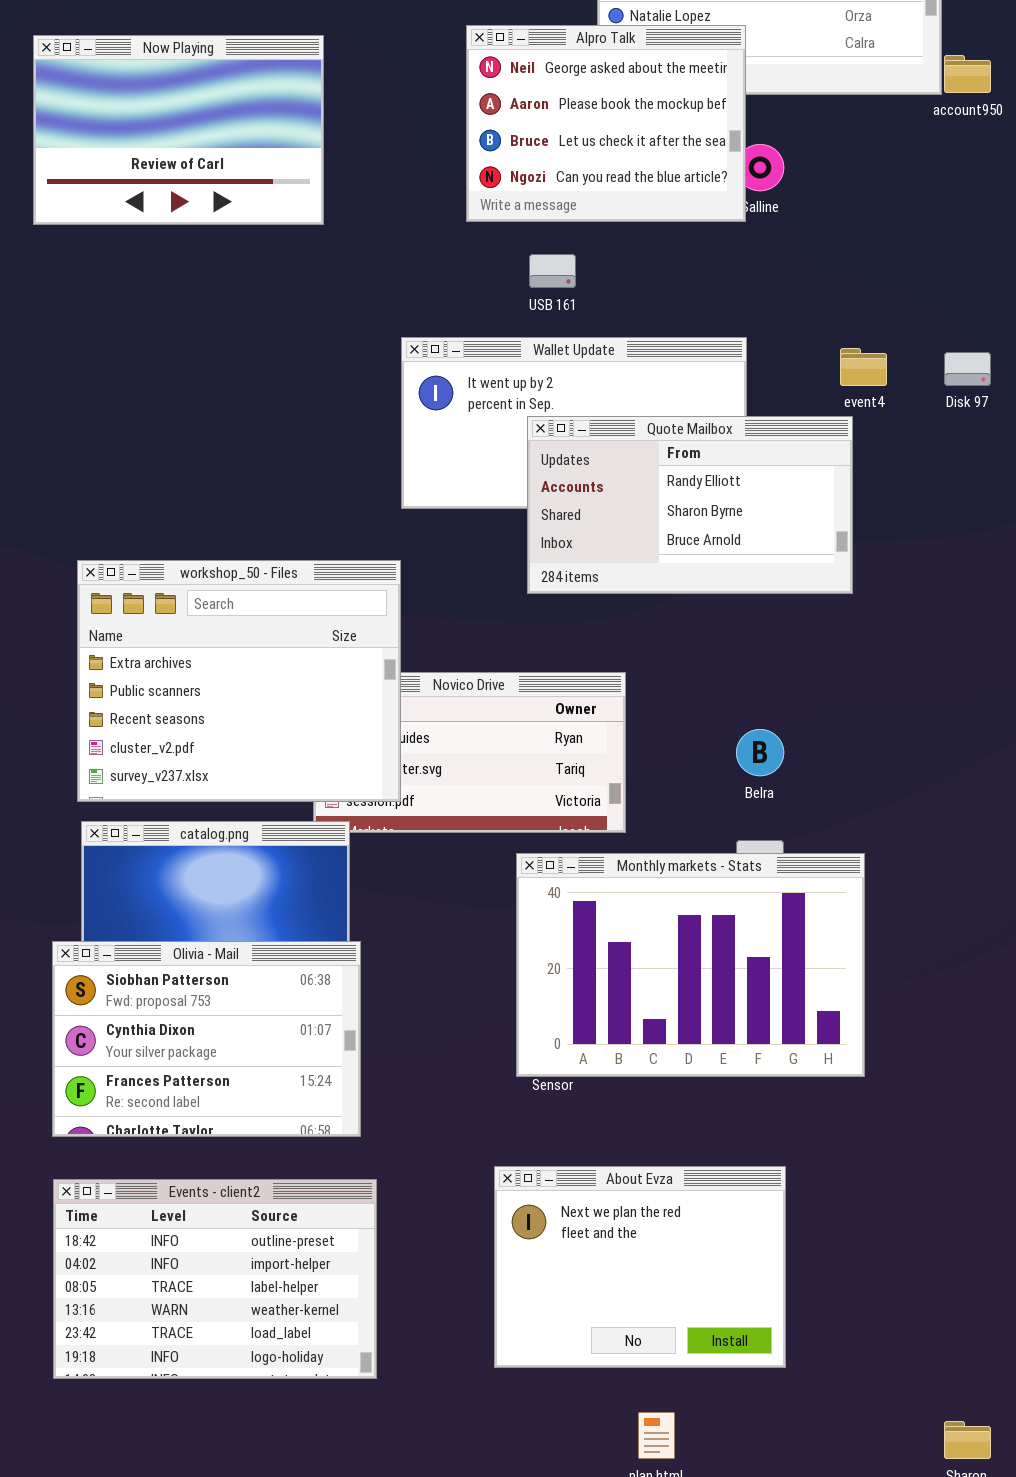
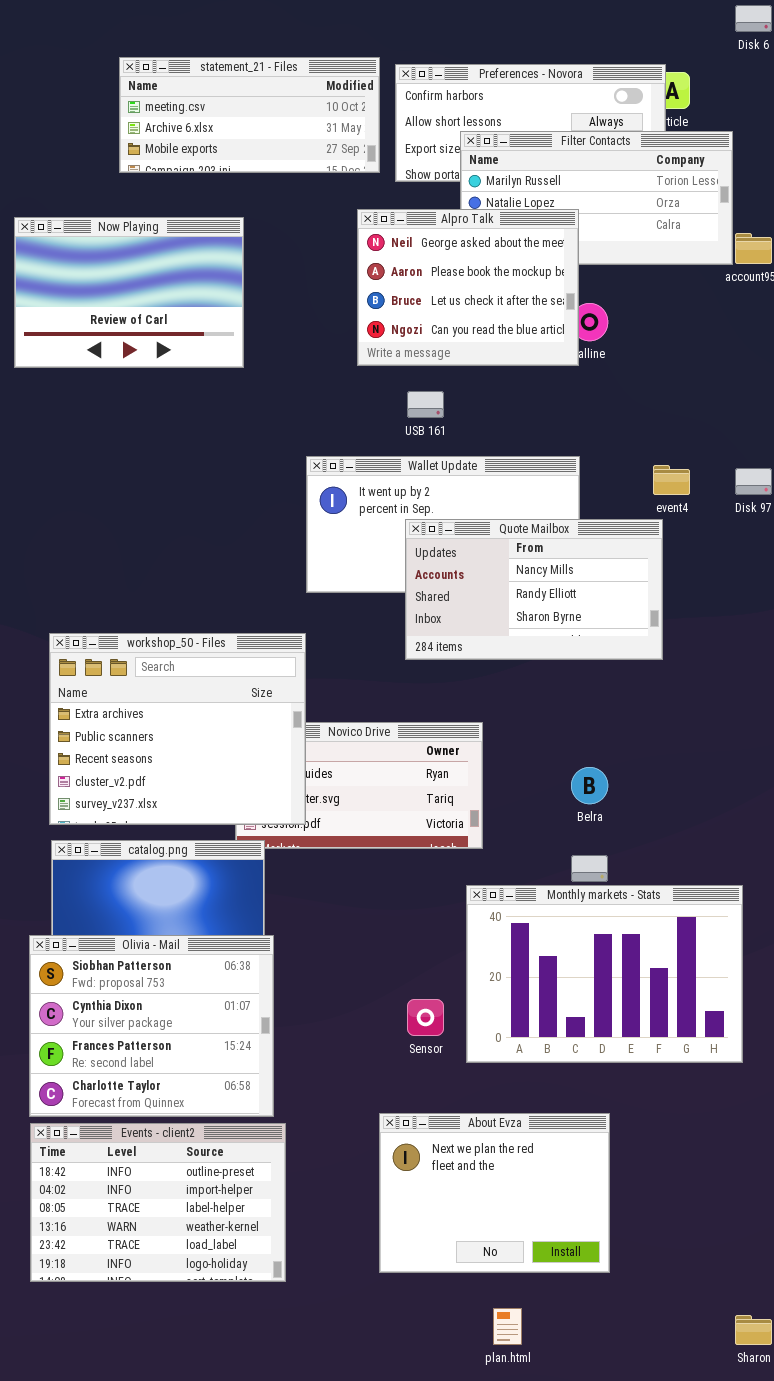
Quote Mailbox: [527,416,853,594] -> [405,519,663,660], scrolled up 1 row
Monthly markets - Stats: [516,853,865,1077] -> [466,885,743,1063], moved
Olivia - Mail: [52,941,361,1137] -> [29,935,274,1117], resized

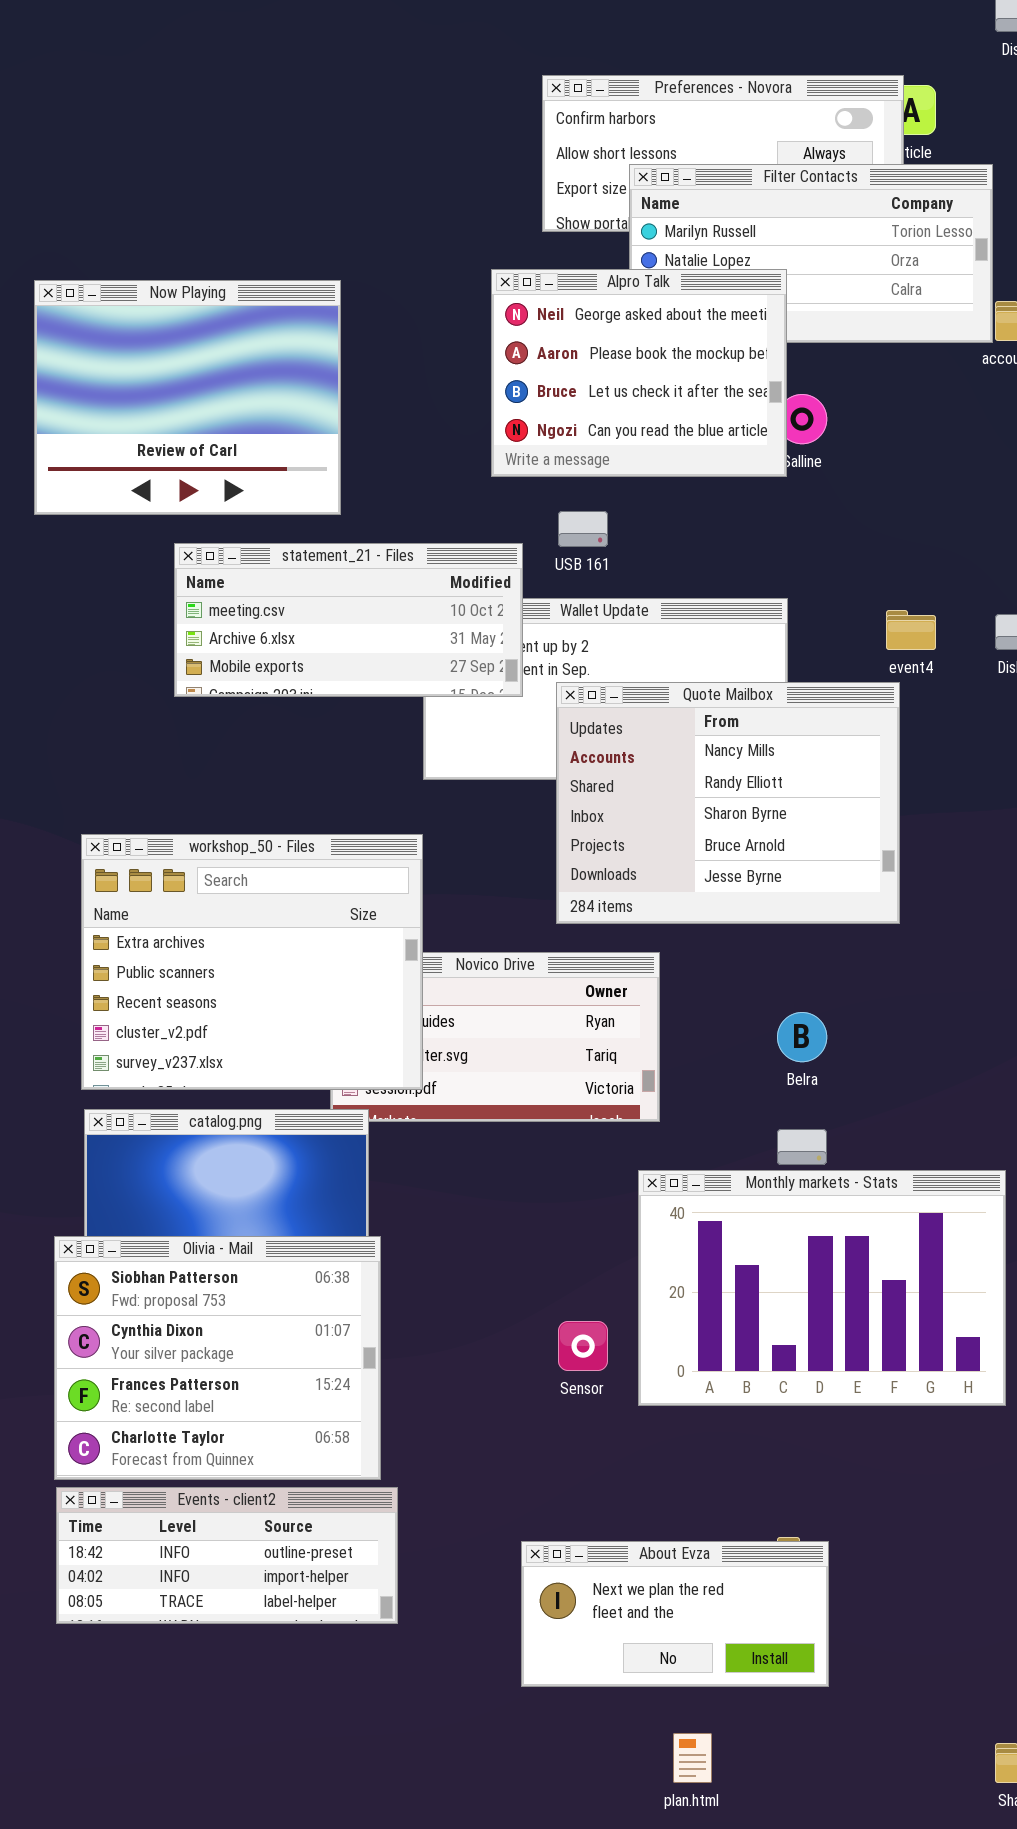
statement_21 - Files: [119,57,380,173] -> [174,543,523,697], moved
Now Playing: [14,217,244,368] -> [34,280,341,515], resized
Quote Mailbox: [405,519,663,660] -> [556,682,900,924], resized
About Evza: [379,1113,610,1273] -> [521,1541,829,1687], resized
Events - client2: [30,1123,286,1282] -> [56,1487,398,1624], resized

